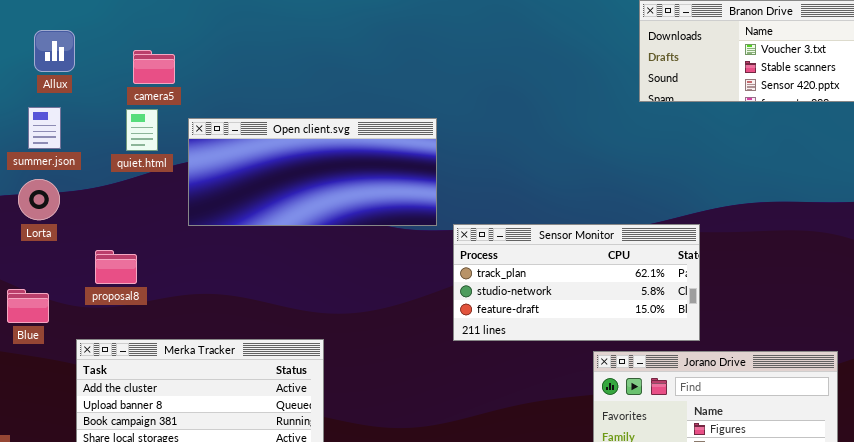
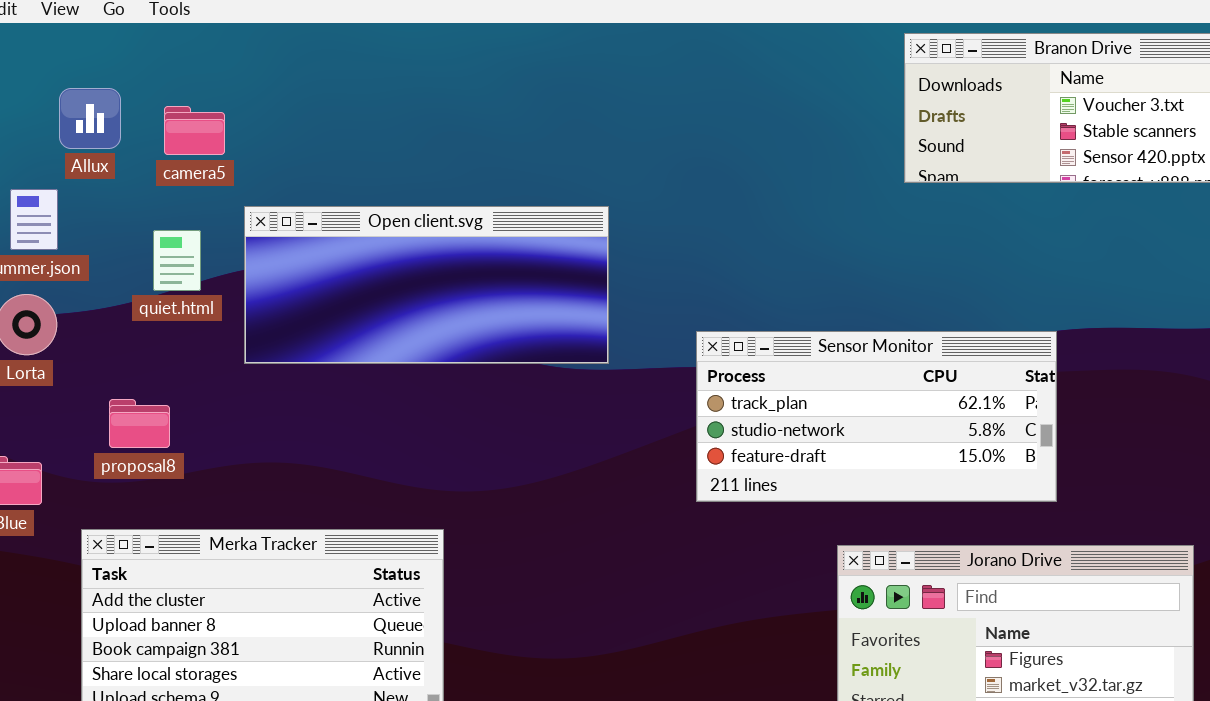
Allux: [34,30,75,72] -> [59,88,121,149], moved
quiet.html: [126,109,158,151] -> [153,230,201,291], moved
Sensor Monitor: [453,224,700,341] -> [696,331,1057,502], moved

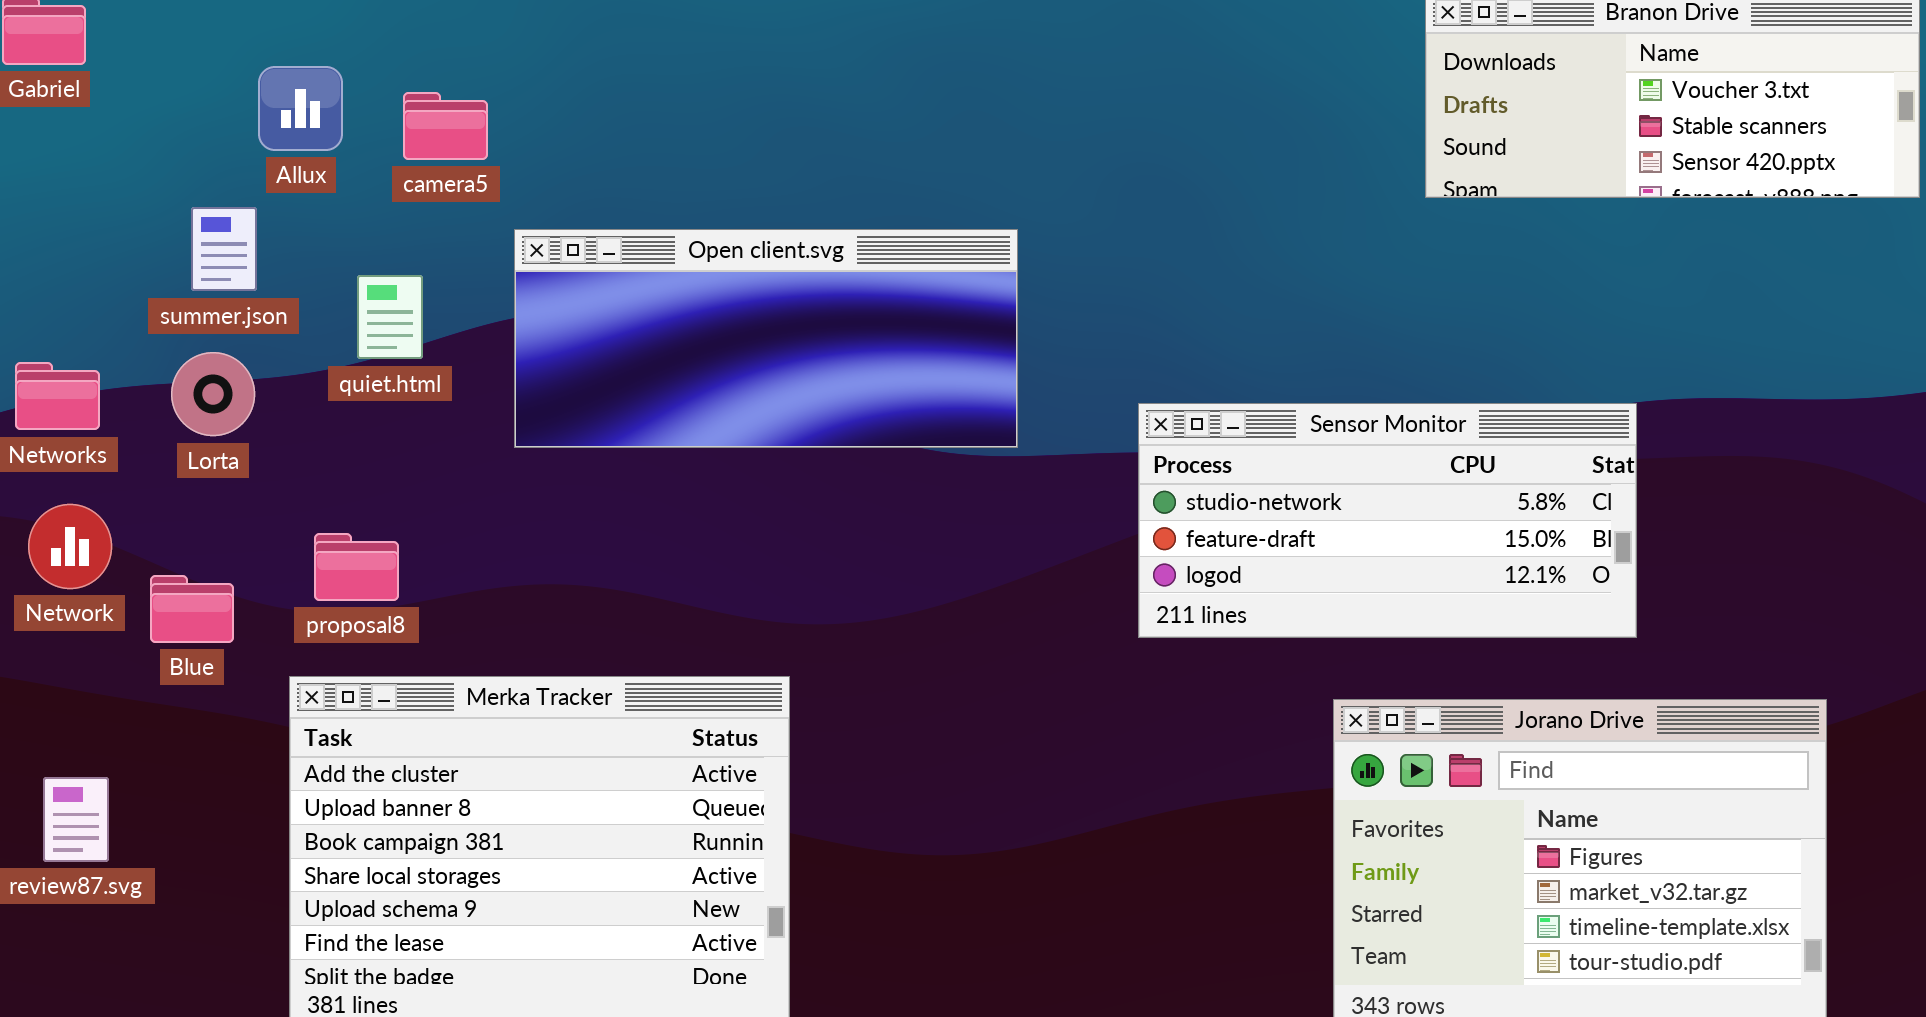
quiet.html: [153,230,201,291] -> [357,275,423,359], moved
Sensor Monitor: [696,331,1057,502] -> [1138,403,1637,638], scrolled down 1 row
proposal8: [109,399,170,448] -> [314,533,399,601], moved

